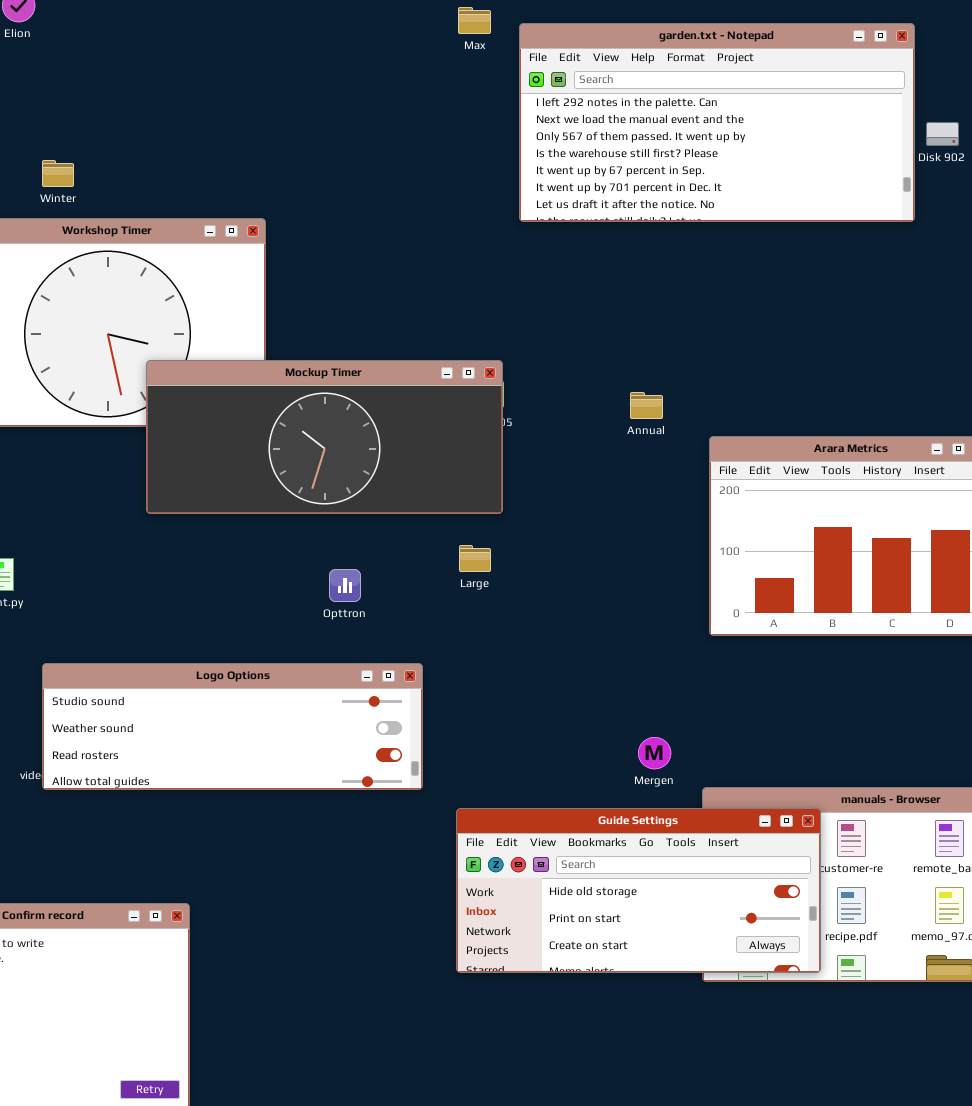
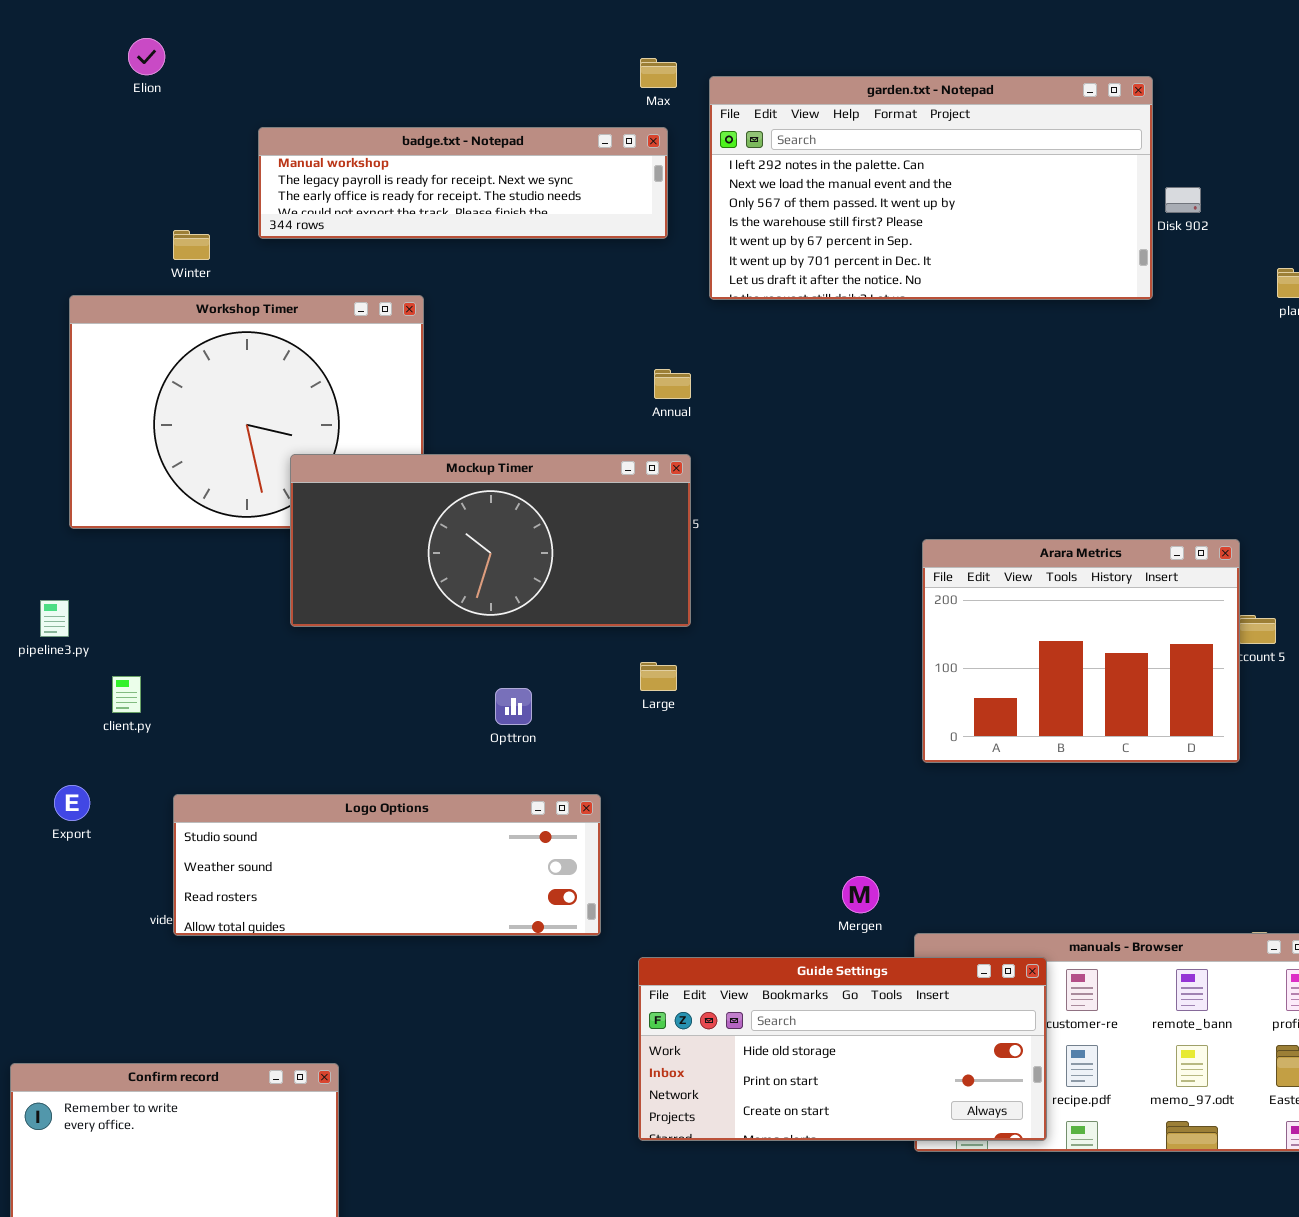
badge.txt - Notepad: none -> [258,127,668,239], opened
Annual: [630,392,663,419] -> [654,369,691,399], moved

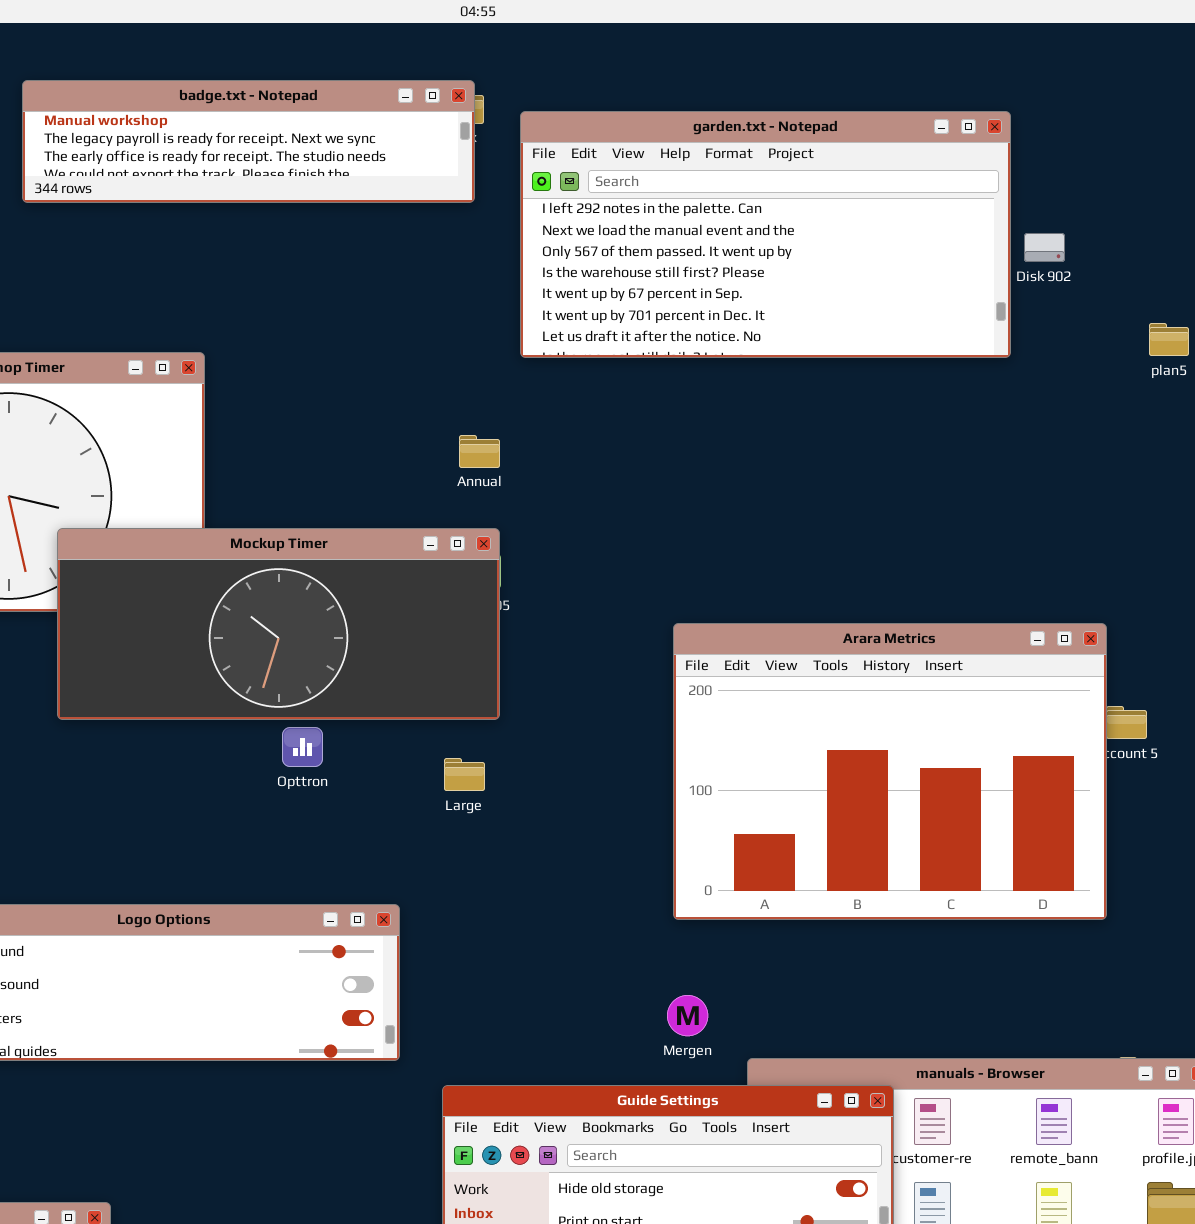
badge.txt - Notepad: [258,127,668,239] -> [22,80,475,203], moved
Arara Metrics: [922,539,1240,763] -> [673,623,1107,920], resized
Opttron: [495,688,532,725] -> [282,727,323,767], moved

